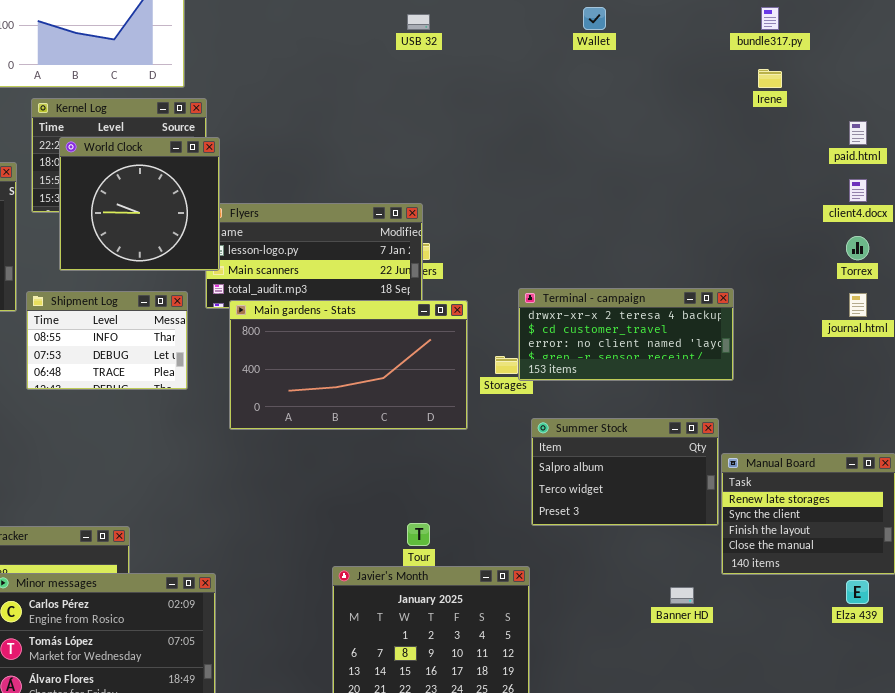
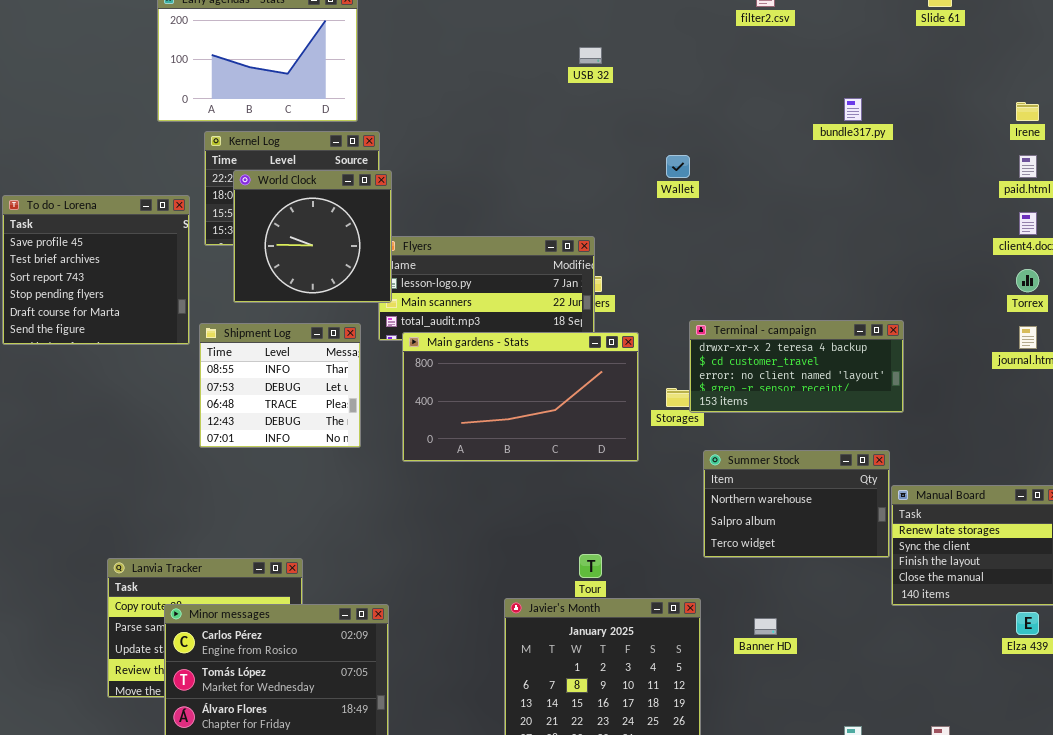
Wallet: [583,7,606,30] -> [666,155,690,178], moved
bundle317.py: [761,7,779,30] -> [844,98,862,121], moved
Irene: [758,69,782,88] -> [1016,102,1039,121], moved
Shipment Log: [26,291,188,390] -> [199,323,361,448], resized
Summer Stock: [531,418,719,526] -> [703,450,890,558], scrolled up 1 row
Banner HD: [670,587,694,604] -> [754,618,777,635], moved

